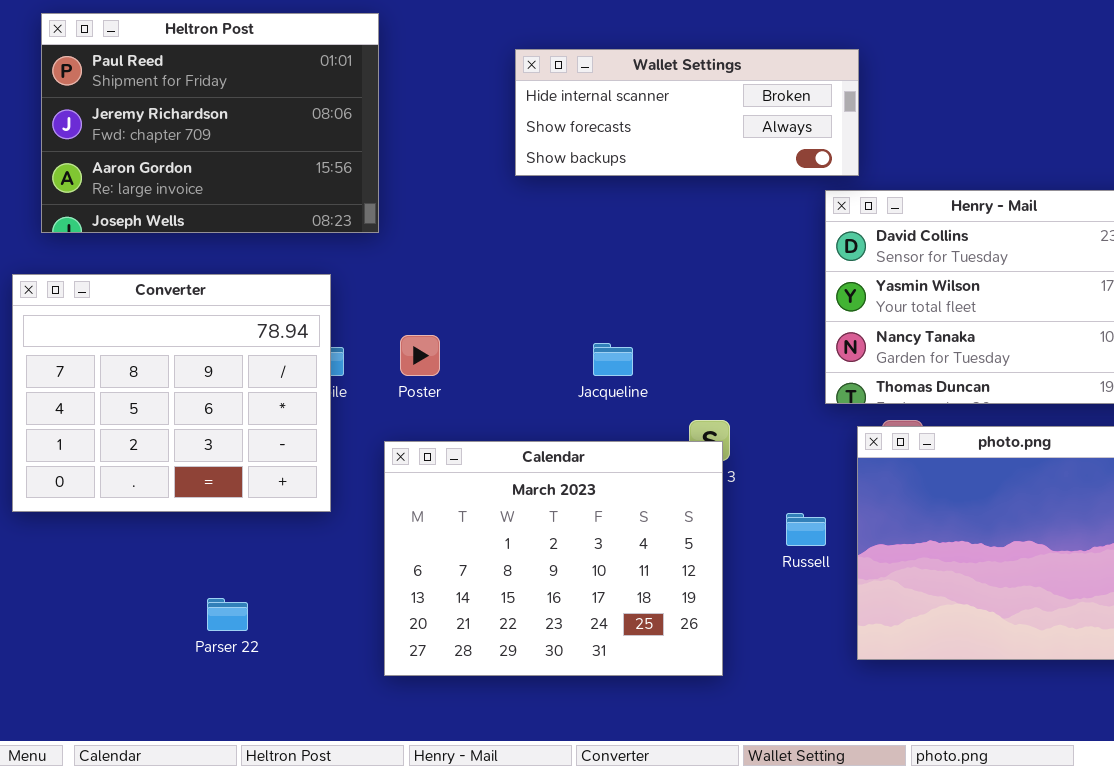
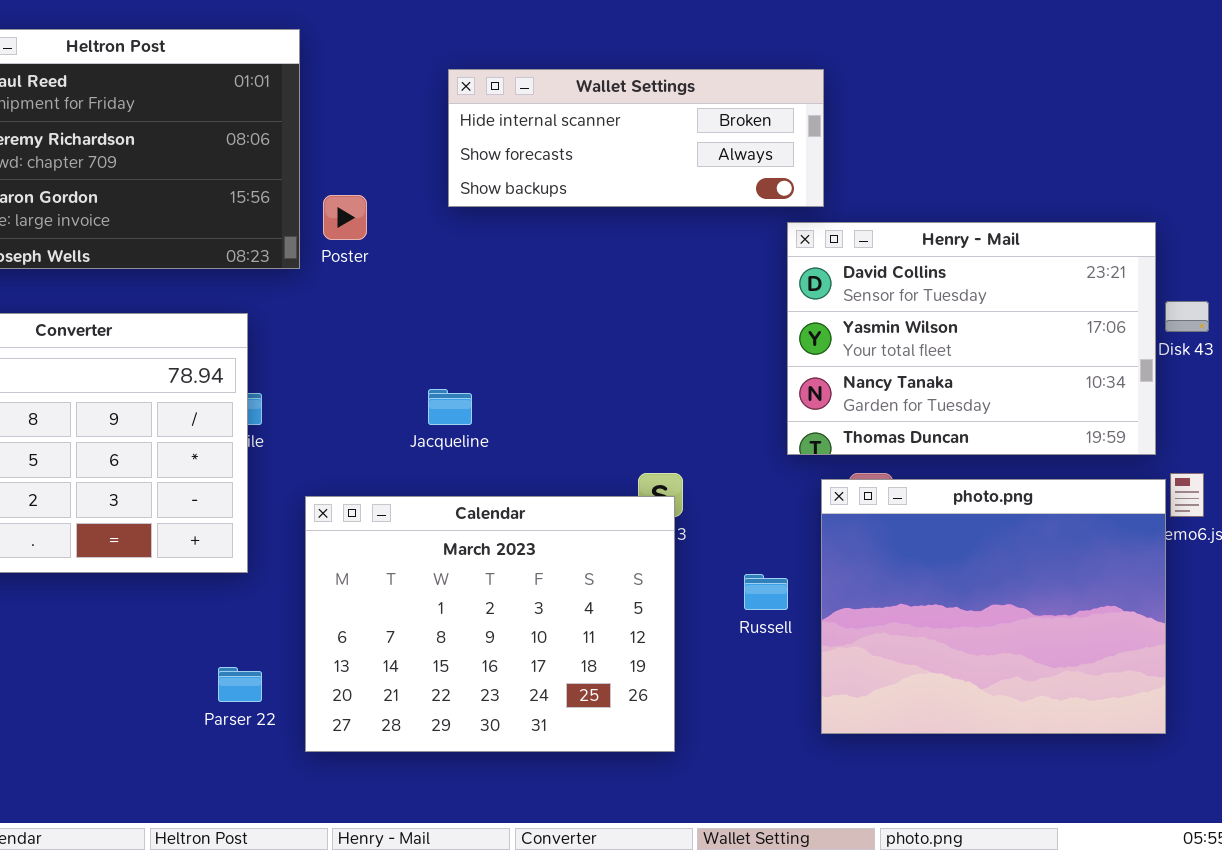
Poster: [400,335,440,376] -> [323,195,367,240], moved
Jacqueline: [593,343,633,376] -> [428,389,472,425], moved
Parser 22: [207,598,248,631] -> [218,667,262,702], moved

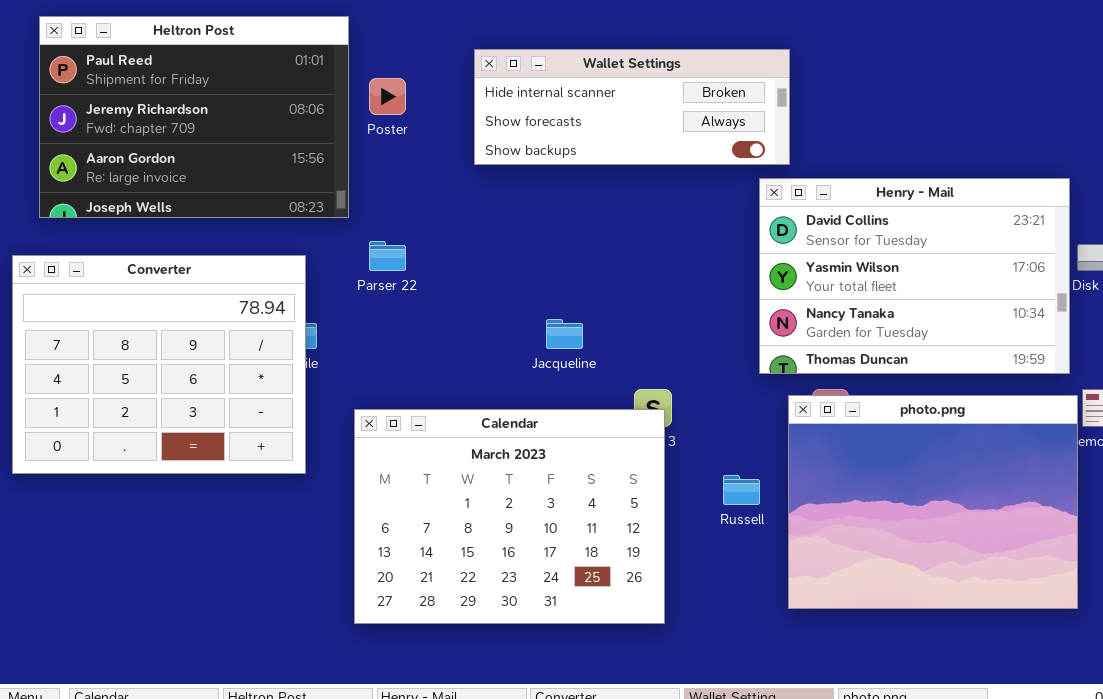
Poster: [323,195,367,240] -> [369,78,406,115], moved
Jacqueline: [428,389,472,425] -> [546,319,583,349], moved
Parser 22: [218,667,262,702] -> [369,241,406,271], moved

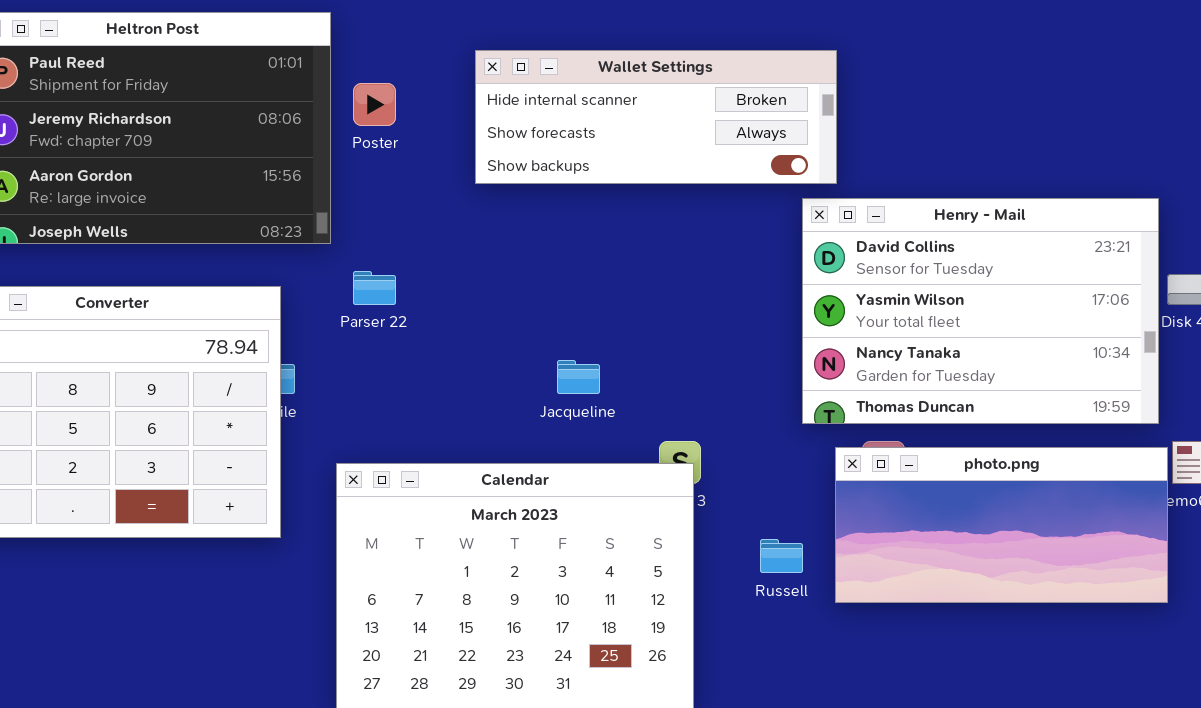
photo.png: [788,395,1078,609] -> [835,447,1168,603], resized

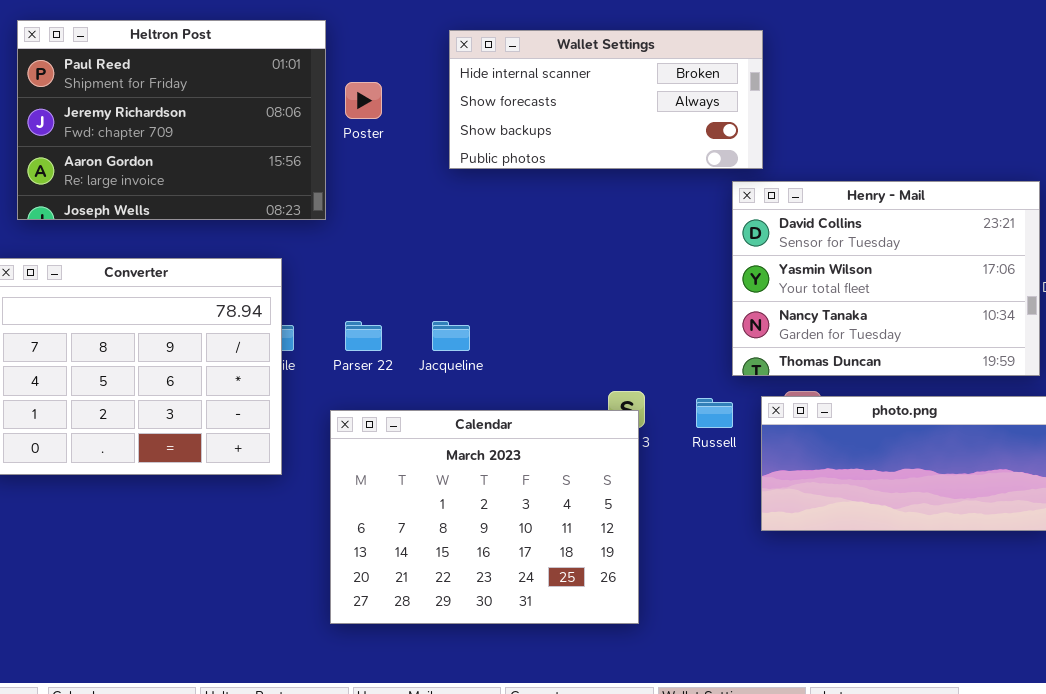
Wallet Settings: [475,50,837,184] -> [449,30,763,169], resized
Parser 22: [353,271,396,305] -> [345,321,382,351], moved
Jacqueline: [557,360,600,394] -> [432,321,470,351], moved
Russell: [760,539,803,573] -> [696,398,733,428], moved

